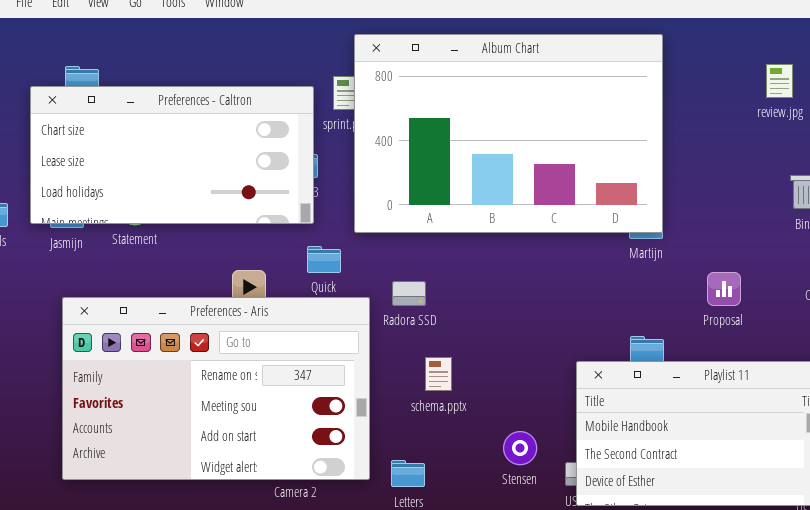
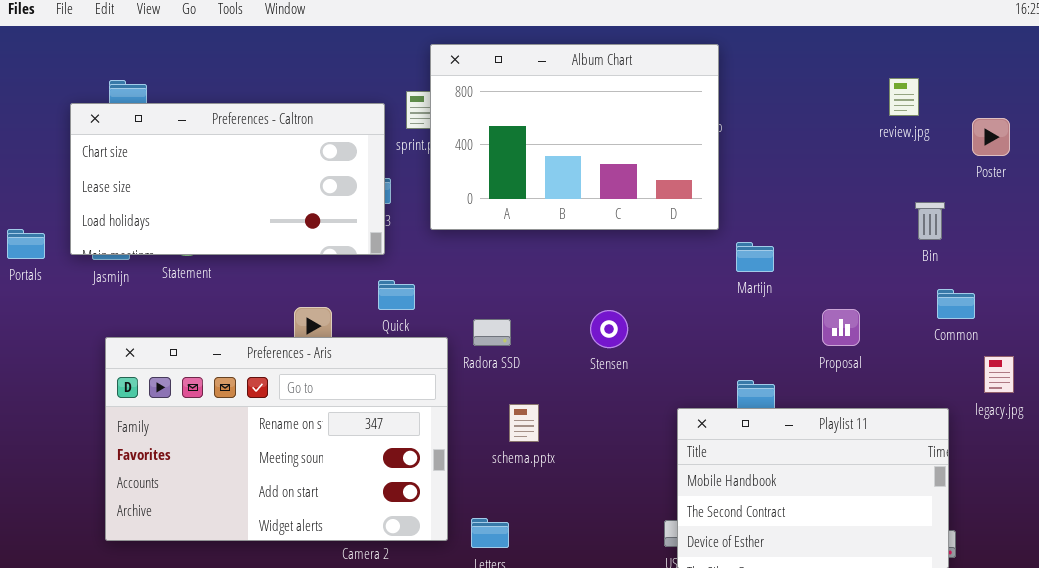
Album Chart: [354,34,663,233] -> [430,44,719,230], resized
Stensen: [503,431,537,465] -> [590,310,628,348], moved

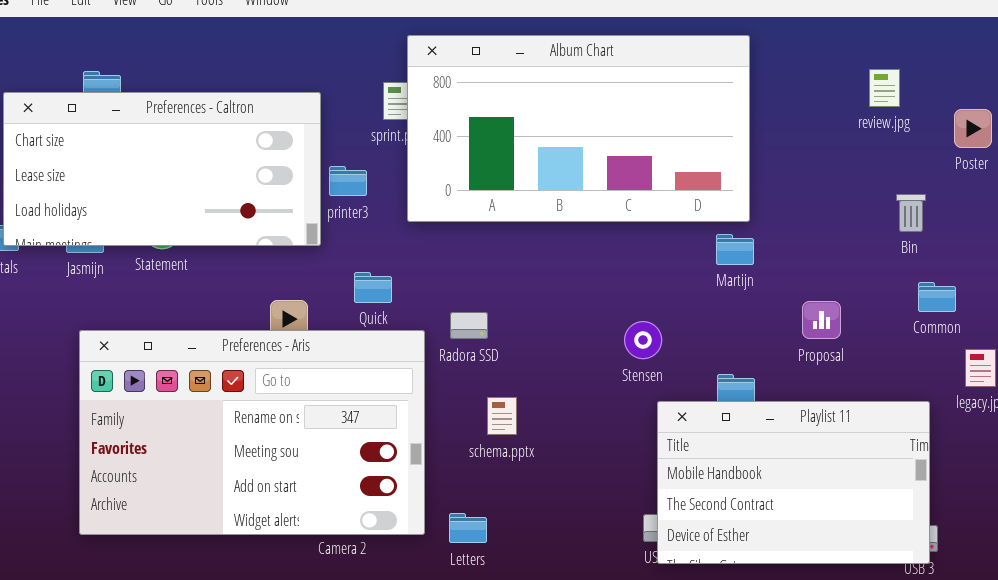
Album Chart: [430,44,719,230] -> [407,35,750,222], resized
Preferences - Caltron: [70,103,385,255] -> [3,92,321,246], moved
Stensen: [590,310,628,348] -> [624,321,662,359], moved

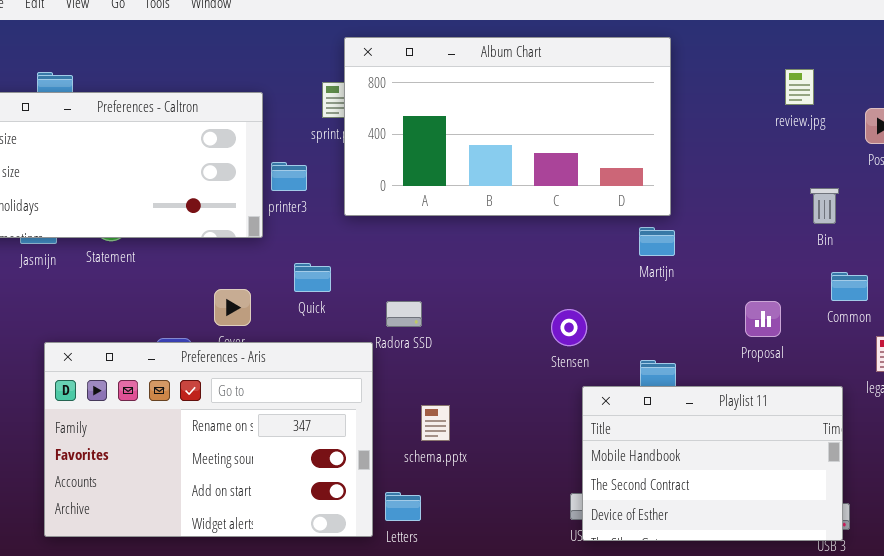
Proposal: [802,301,841,339] -> [745,301,781,337], moved
Preferences - Aris: [79,330,425,535] -> [44,342,373,537], moved
schema.pptx: [487,397,517,435] -> [421,405,450,441], moved

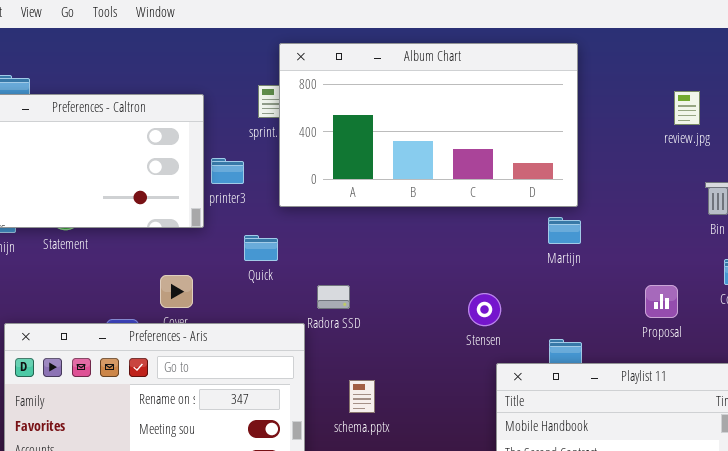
review.jpg: [785,69,814,105] -> [674,91,700,125], moved
Quick: [294,263,331,292] -> [244,235,278,261], moved

